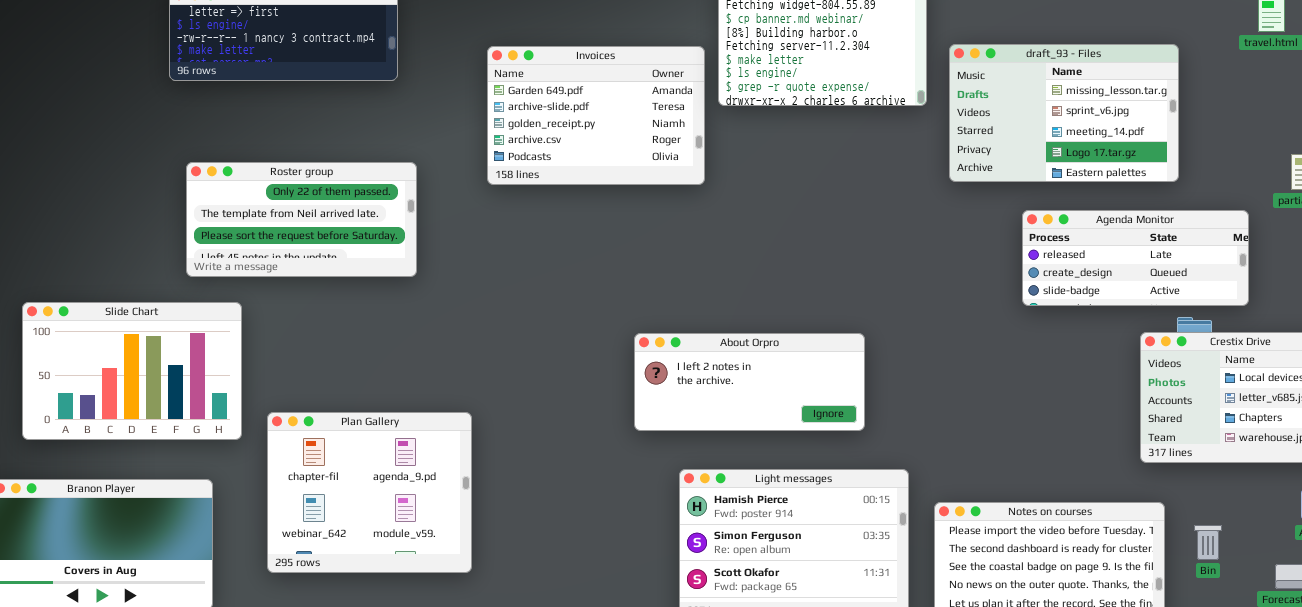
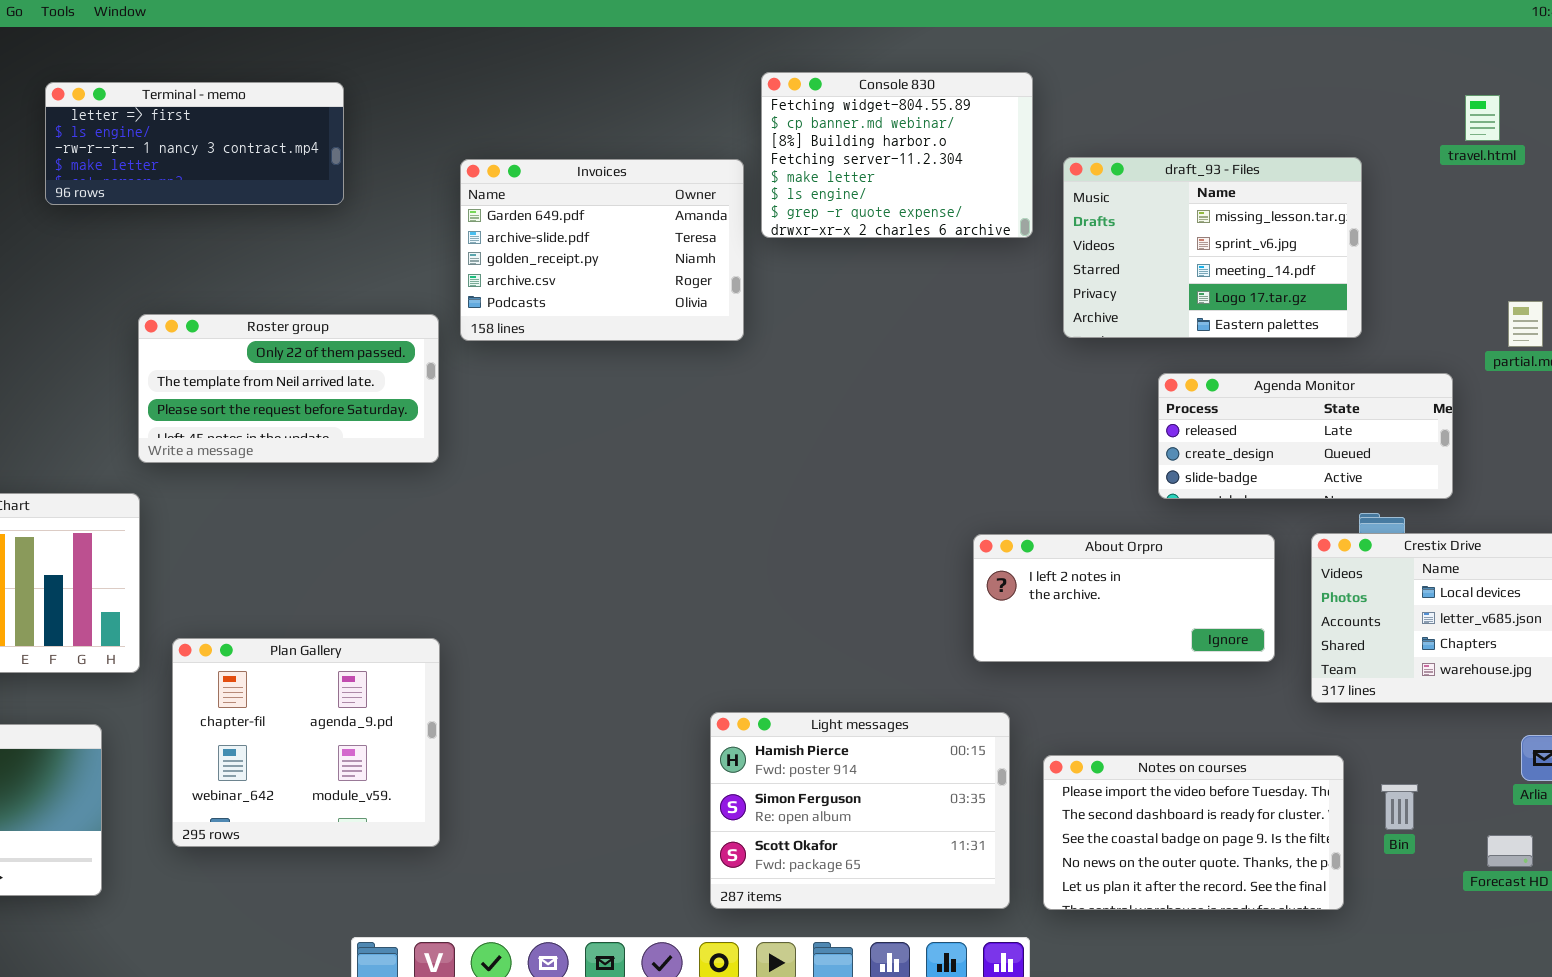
Roster group: [186,162,417,277] -> [138,314,439,463], moved
About Orpro: [634,333,865,431] -> [973,534,1275,662], moved

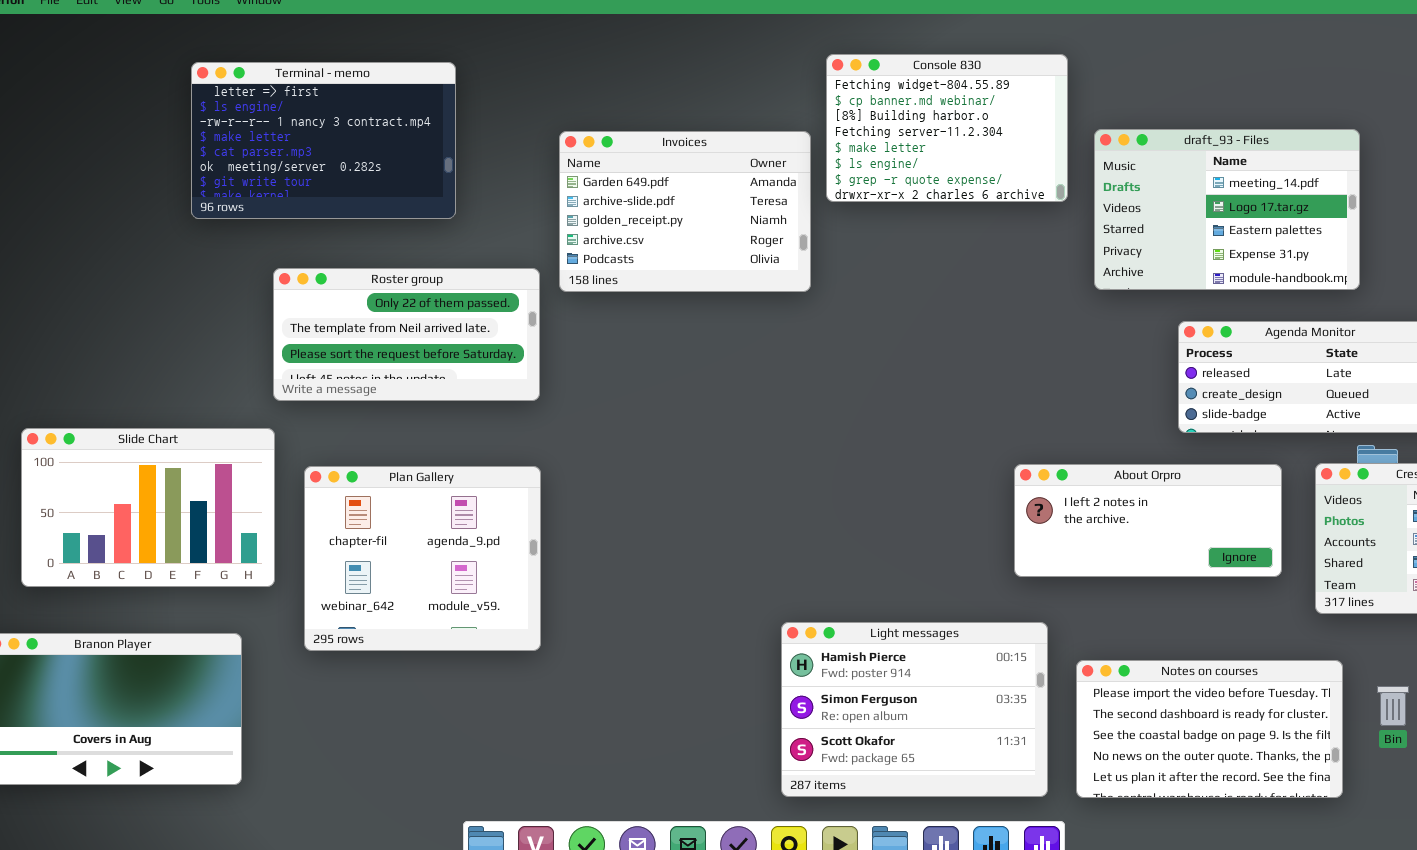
Terminal - memo: [45,82,344,205] -> [191,62,456,219], resized
draft_93 - Files: [1063,157,1362,338] -> [1094,129,1360,290], scrolled down 2 rows
Plan Gallery: [172,638,440,847] -> [304,466,541,651], moved

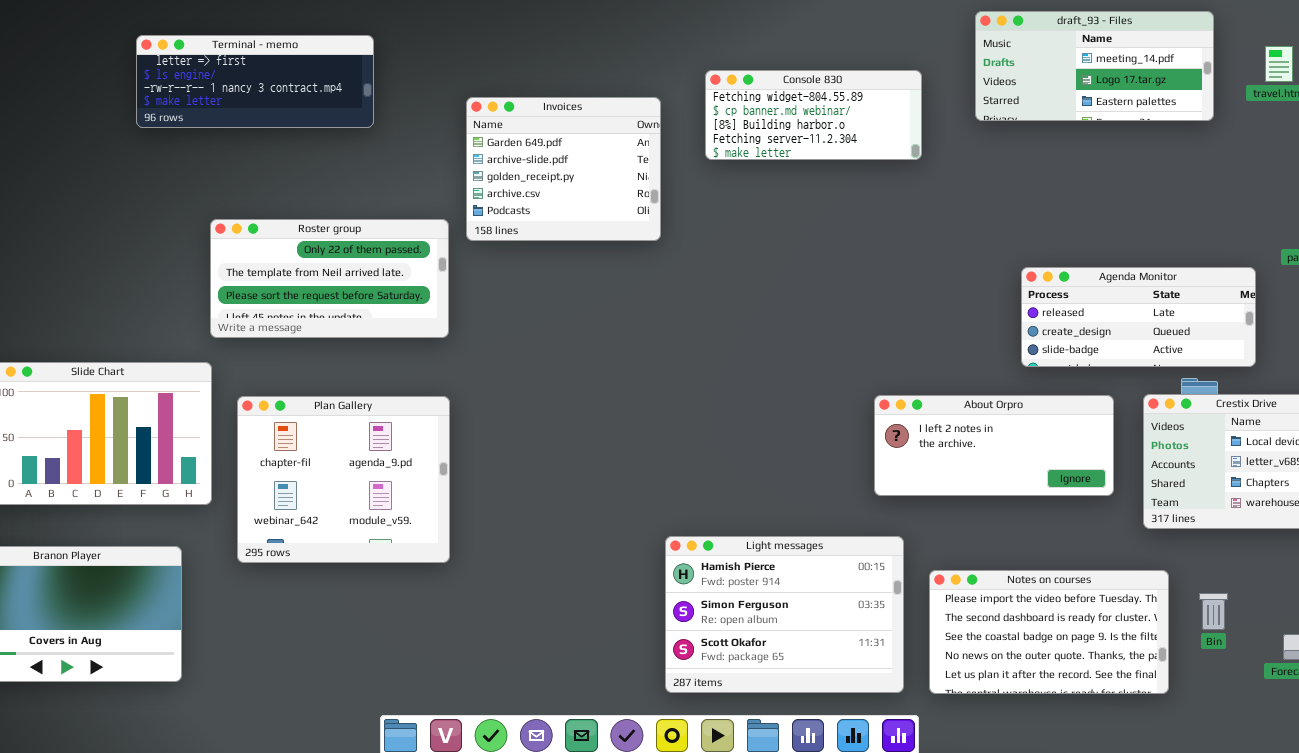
Console 830: [826,54,1068,202] -> [705,70,922,160], resized
Terminal - memo: [191,62,456,219] -> [136,35,374,128], resized
draft_93 - Files: [1094,129,1360,290] -> [975,11,1214,121], moved, resized
Invoices: [559,131,811,292] -> [466,97,661,241], resized

